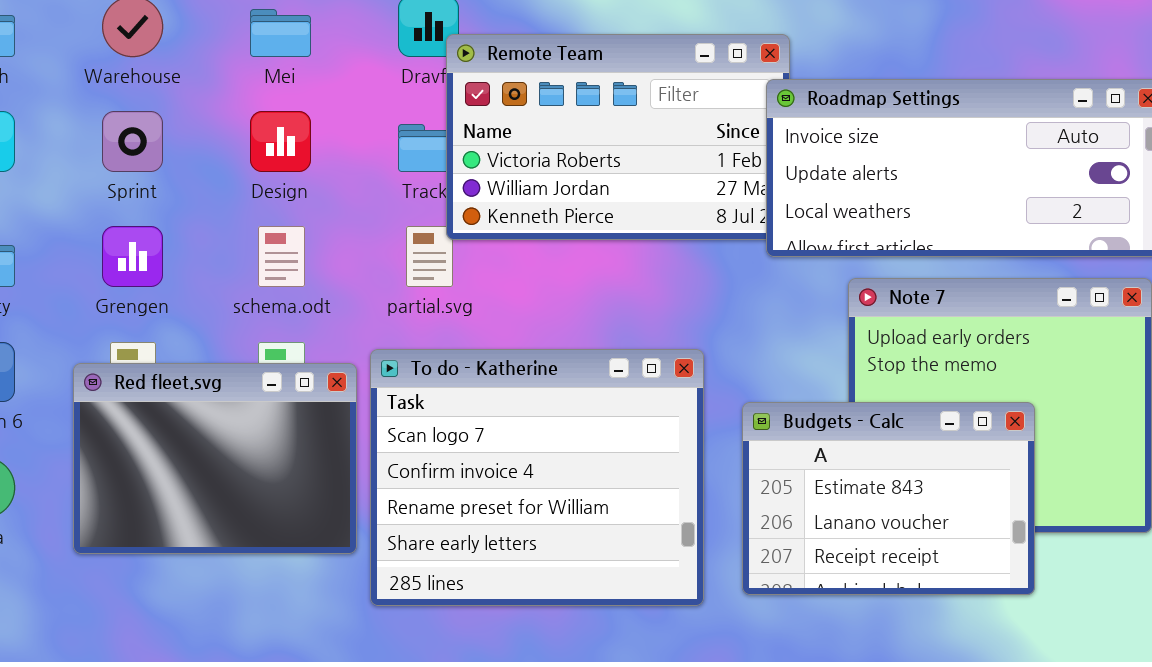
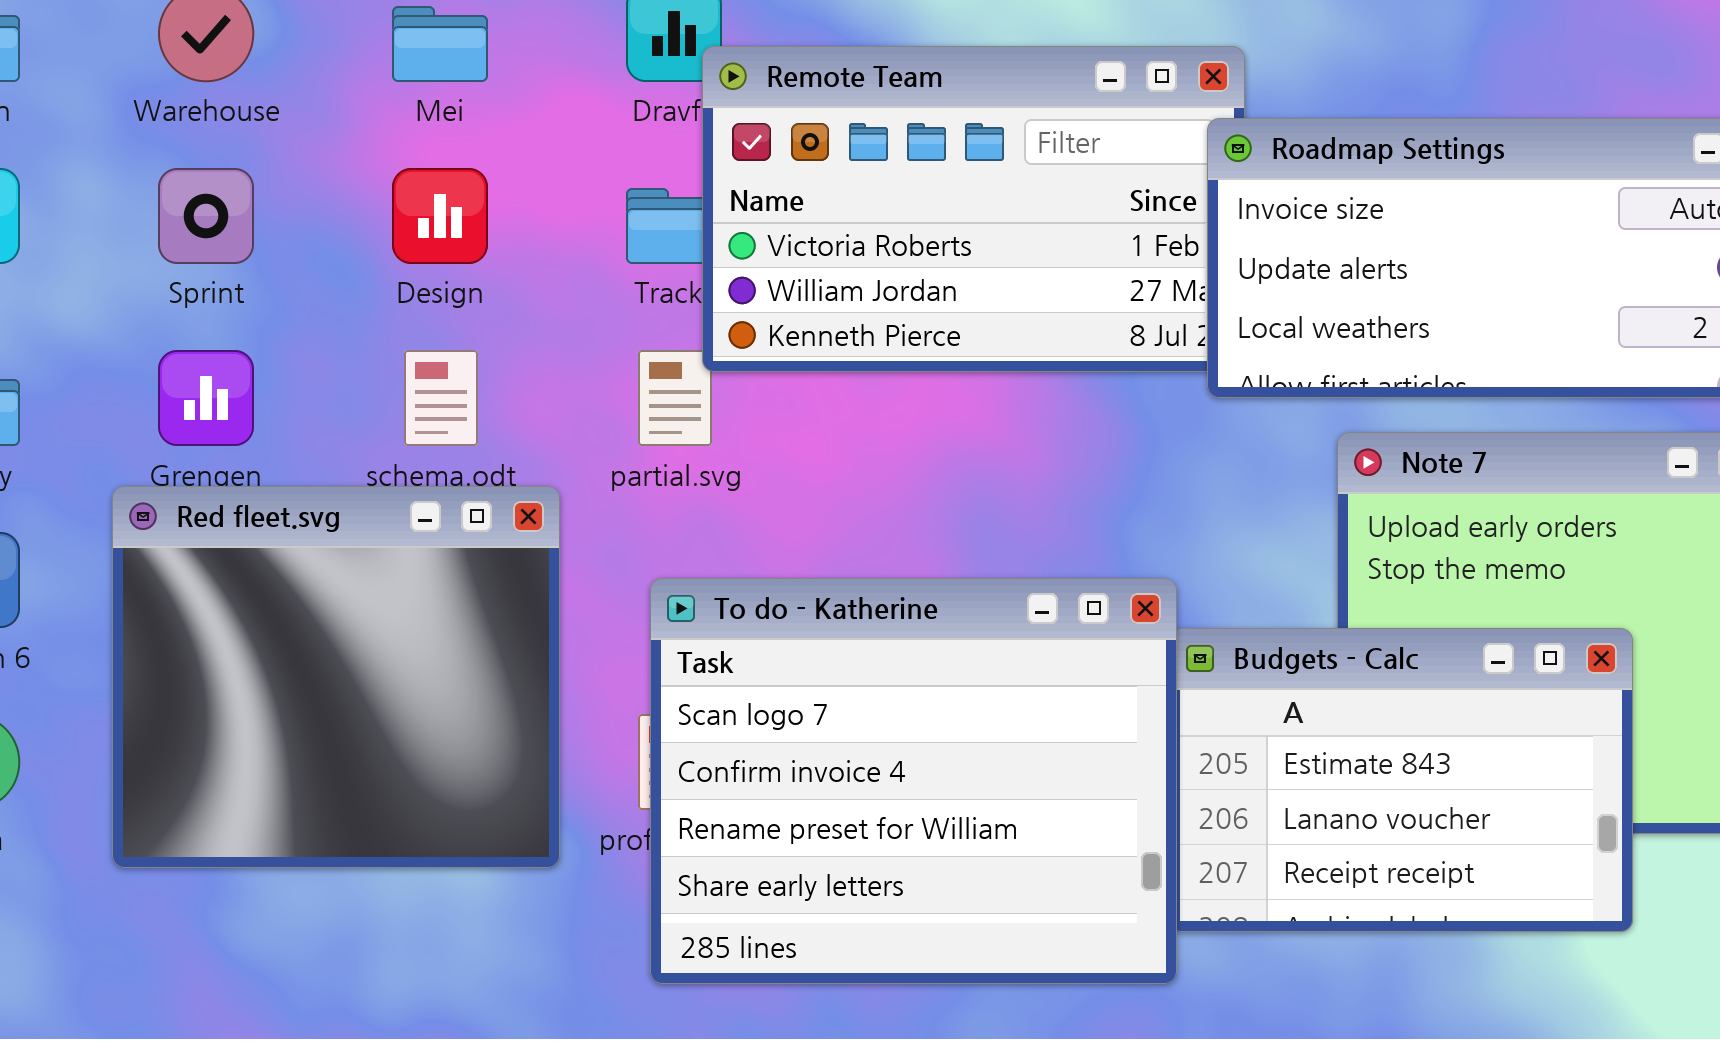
To do - Katherine: [370,349,704,606] -> [650,578,1177,984], moved
Red fleet.svg: [73,363,357,554] -> [112,486,560,868], resized

